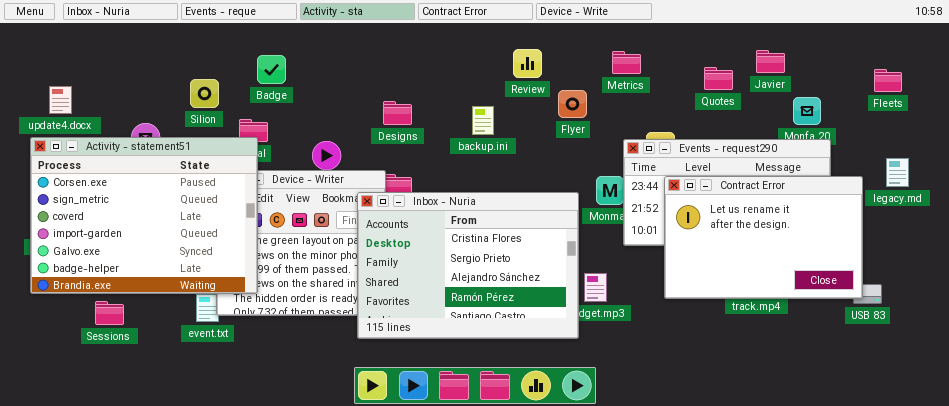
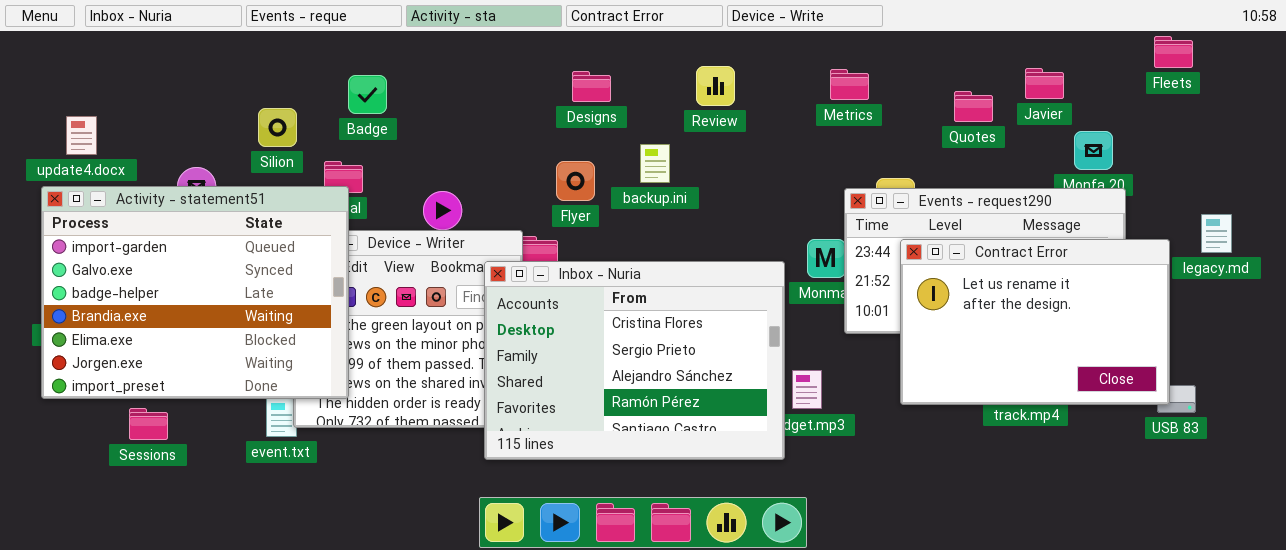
Fleets: [874,69,902,92] -> [1154,36,1193,68], moved
Flyer: [558,90,587,118] -> [556,161,595,201], moved
Designs: [383,101,412,125] -> [572,71,611,102], moved
Activity - statement51: [30,137,258,294] -> [41,186,349,399], scrolled down 3 rows

